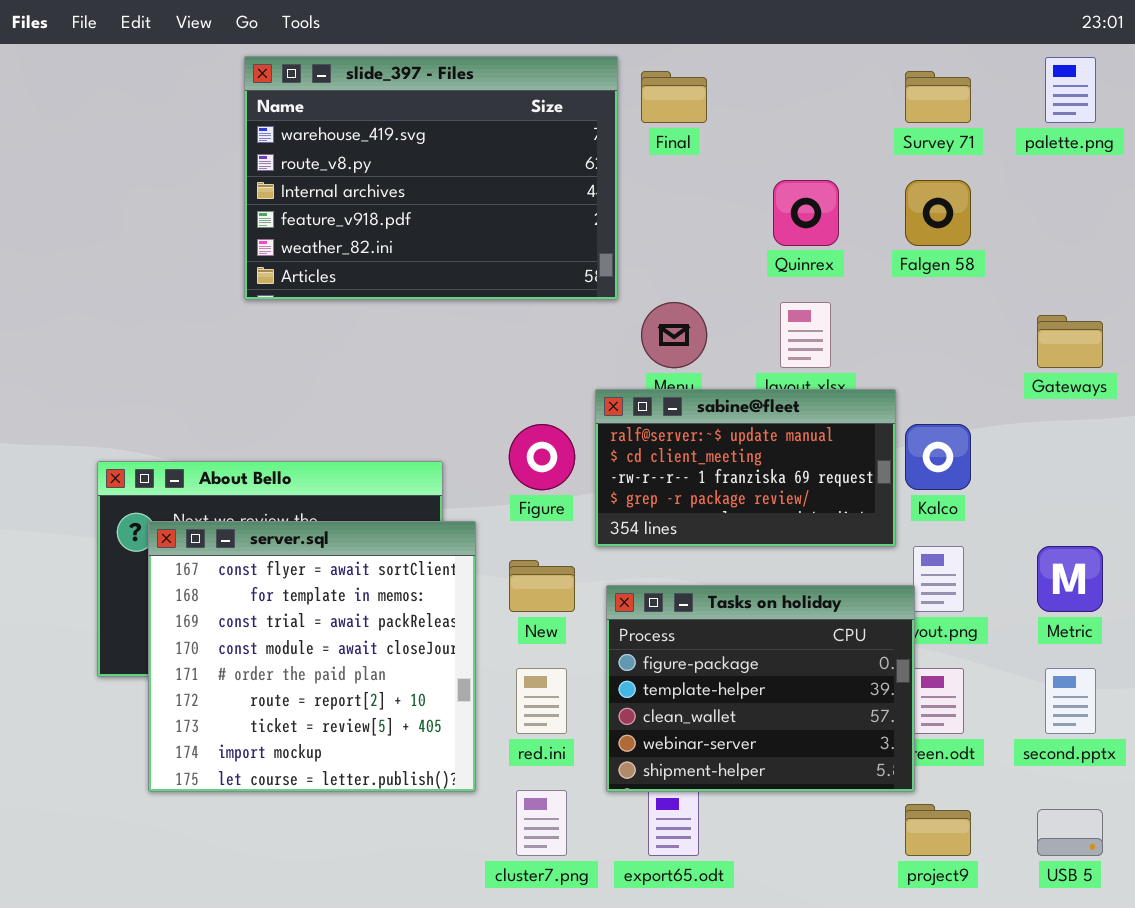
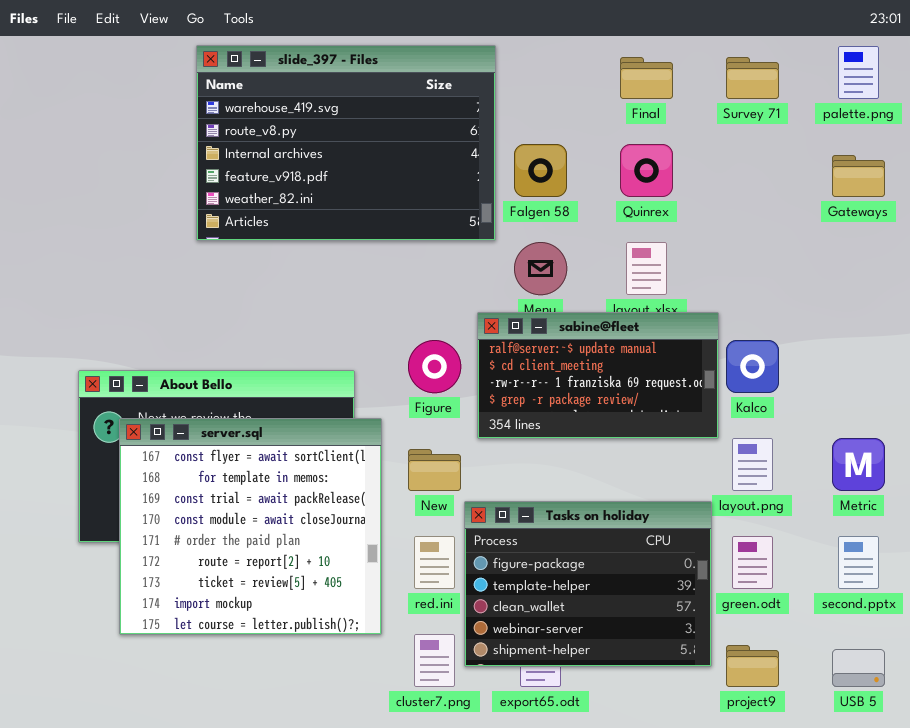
Final: [641,71,707,123] -> [620,57,673,99], moved
Falgen 58: [905,180,971,246] -> [514,144,567,197], moved
Gateways: [1037,315,1103,368] -> [832,155,885,197], moved
Tasks on holiday: [606,585,915,792] -> [464,501,712,667], moved

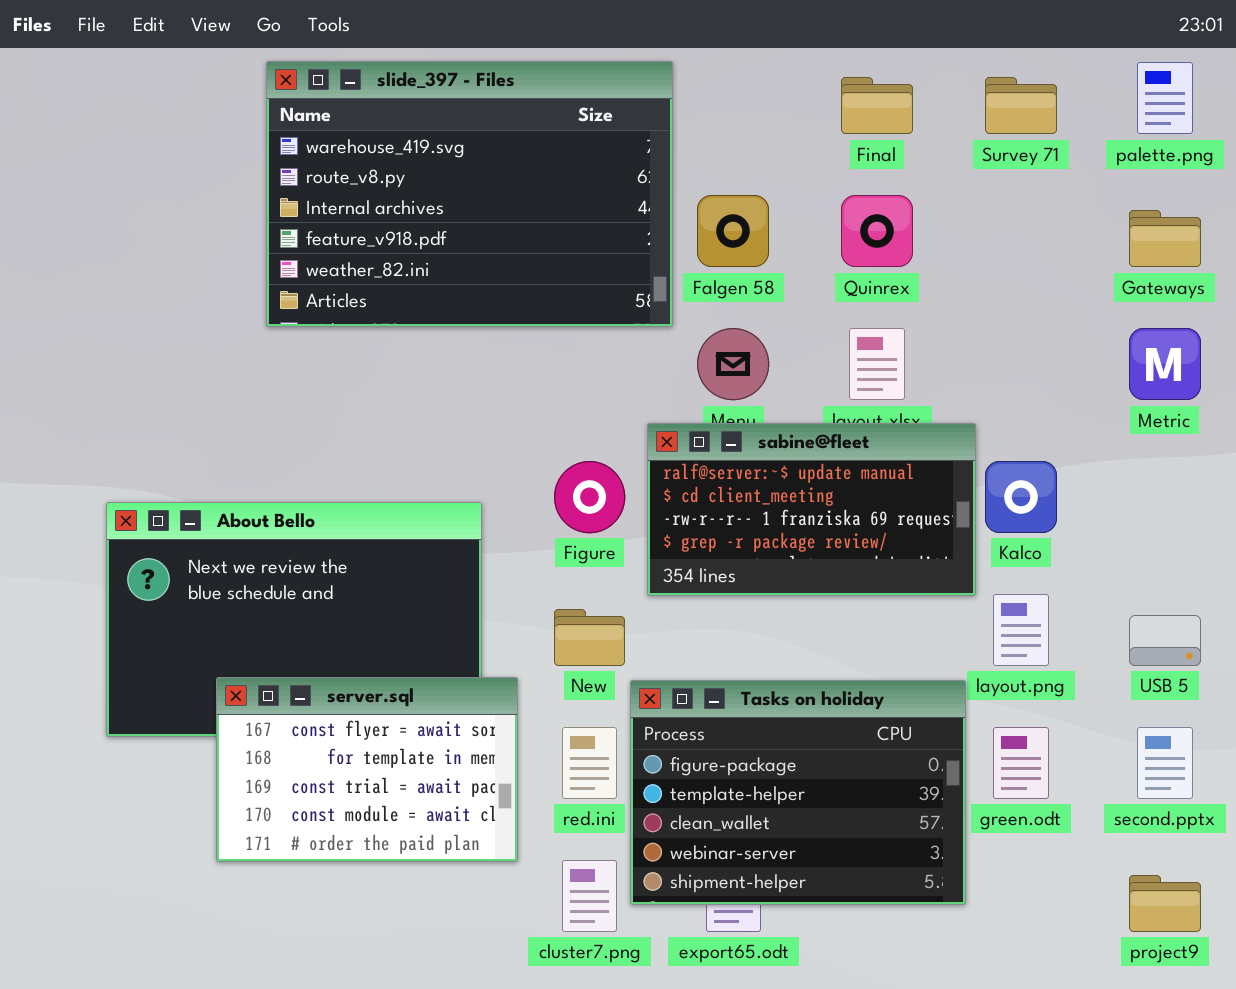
server.sql: [119,418,382,635] -> [216,677,518,862], resized
Metric: [832,438,885,491] -> [1129,328,1201,400], moved
project9: [726,645,779,687] -> [1129,875,1201,932], moved
USB 5: [832,649,885,687] -> [1129,615,1201,666], moved

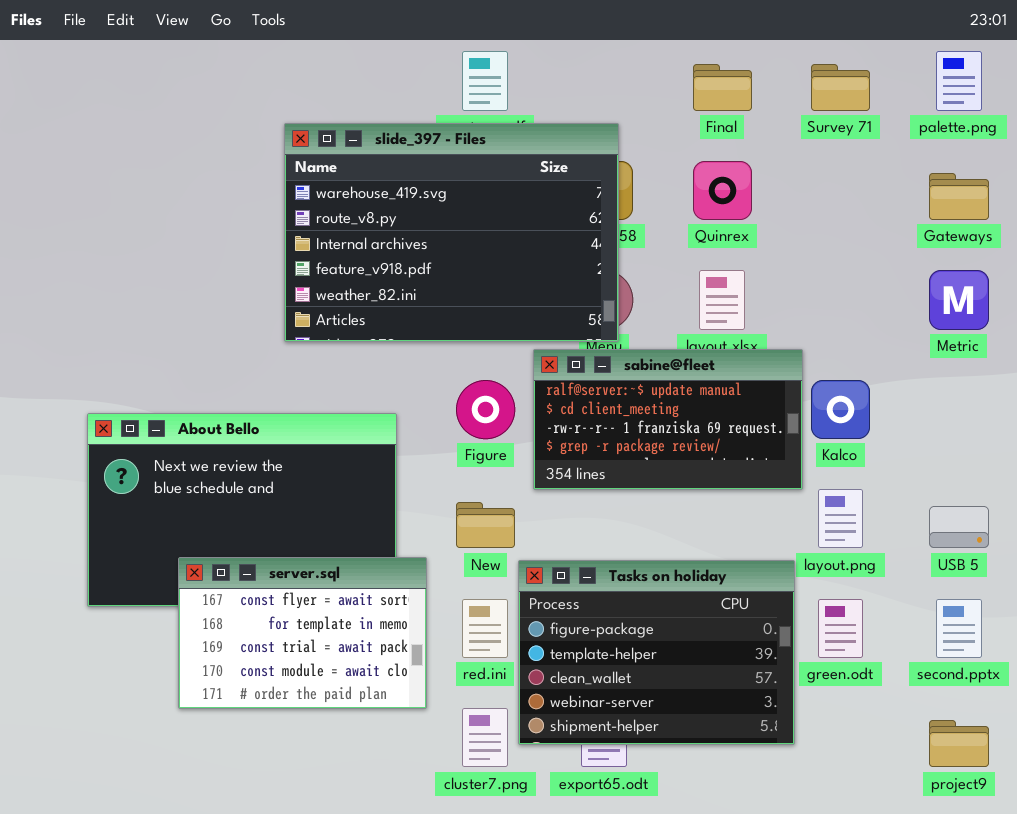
slide_397 - Files: [266,61,673,327] -> [284,123,619,342], moved

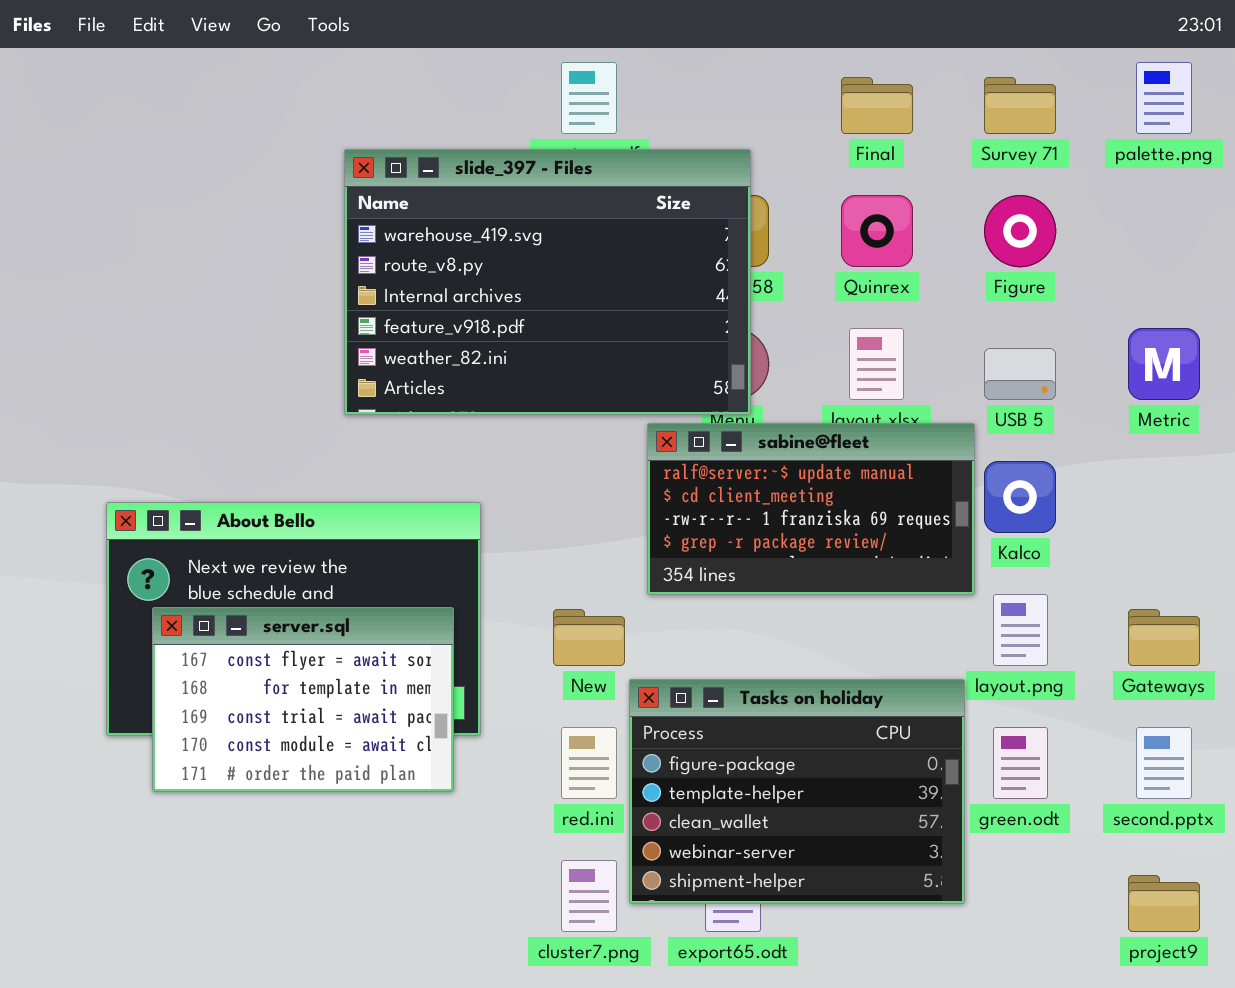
Gateways: [929,173,989,220] -> [1128,609,1200,666], moved
Figure: [456,380,515,439] -> [984,195,1056,267], moved
USB 5: [929,506,989,548] -> [984,348,1056,400], moved
server.sql: [178,557,427,709] -> [152,607,454,792], moved

